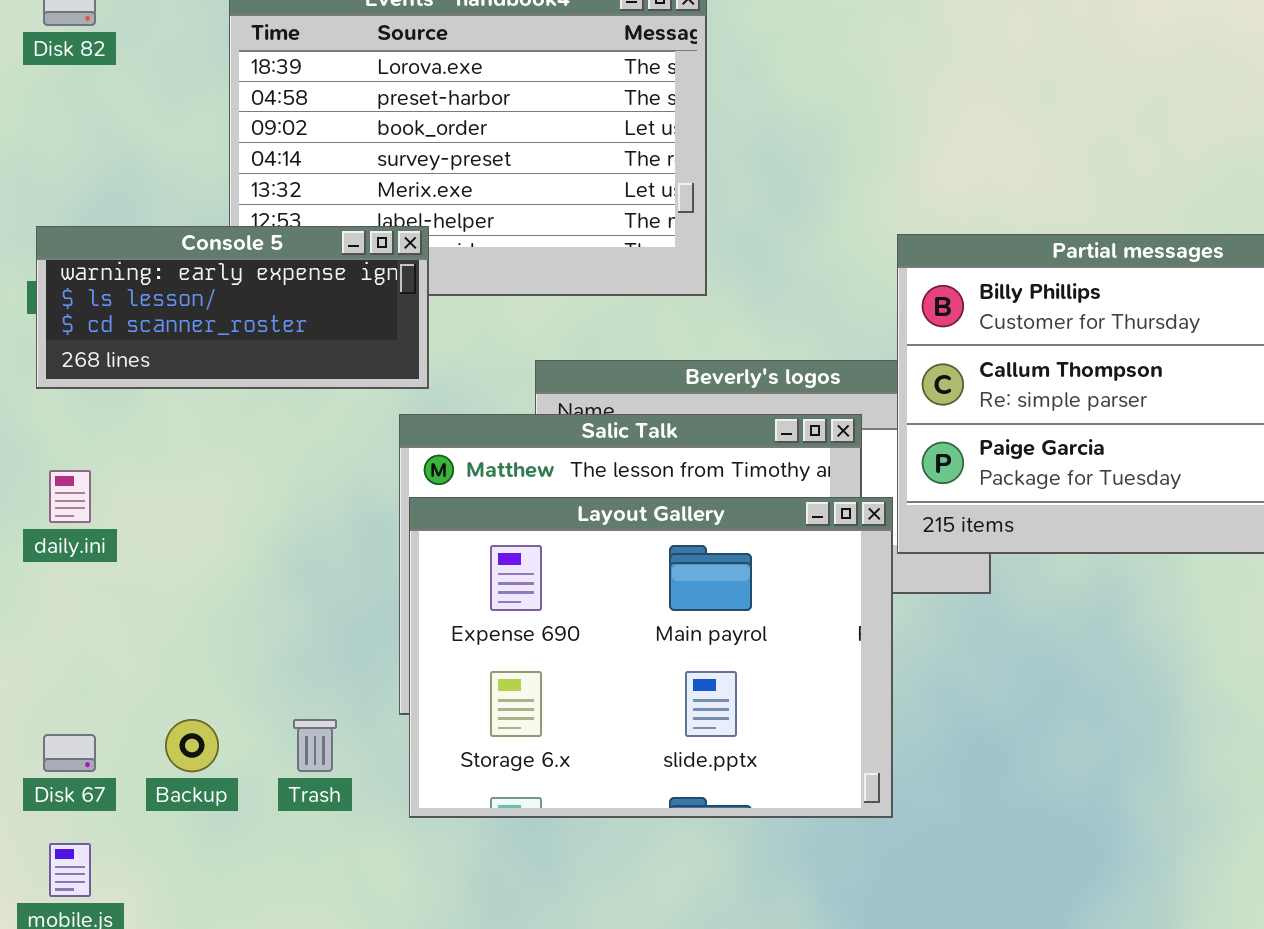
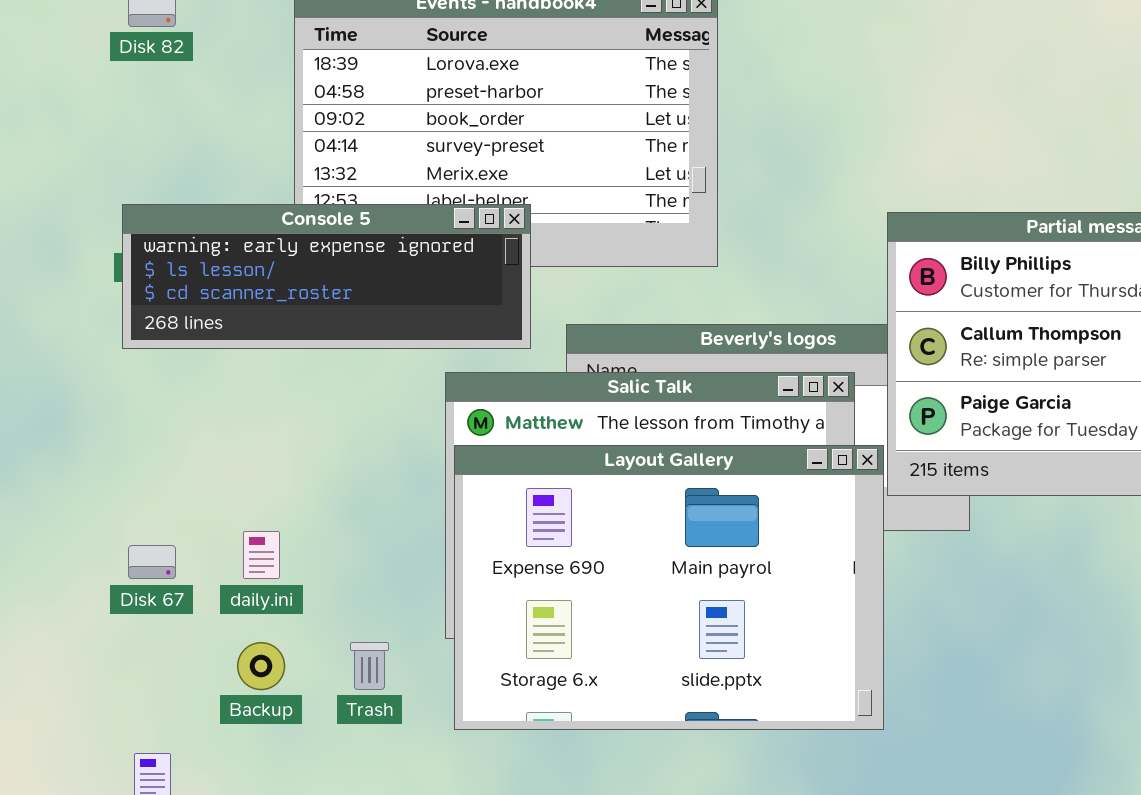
Console 5: [36,226,429,389] -> [122,204,531,349], resized
daily.ini: [49,470,91,523] -> [243,531,280,579], moved
Disk 67: [43,734,96,772] -> [128,545,176,579], moved

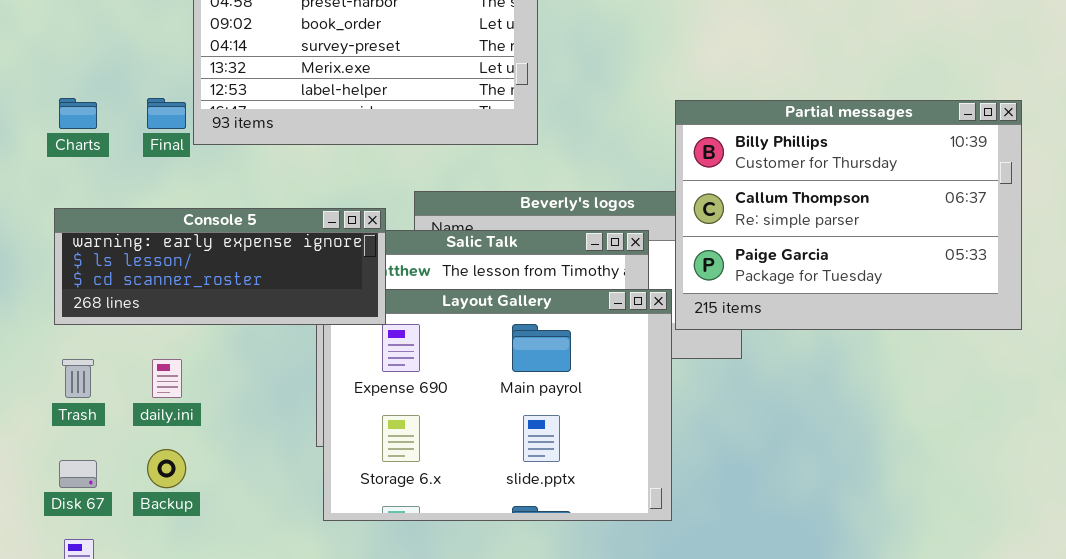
Console 5: [122,204,531,349] -> [54,208,386,325], moved
Disk 67: [128,545,176,579] -> [59,460,97,488], moved
Trash: [350,642,389,690] -> [62,359,94,398], moved

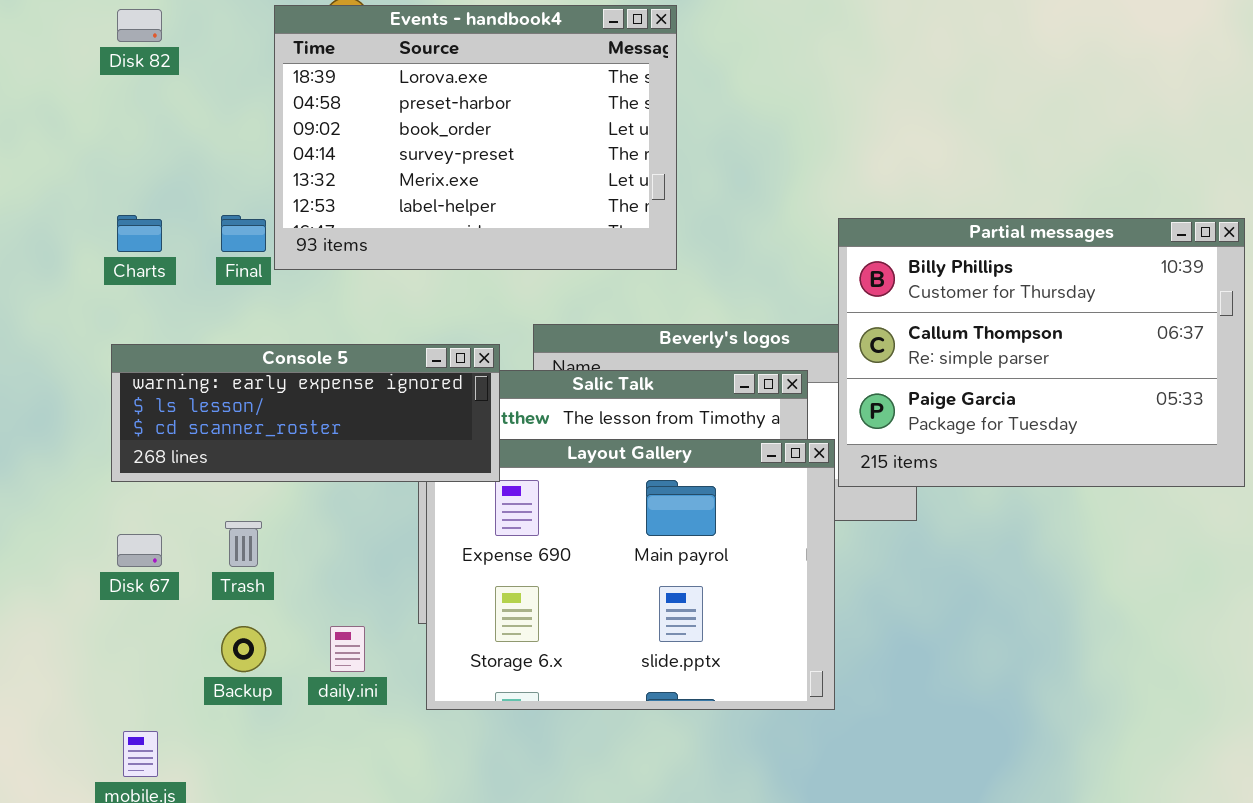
Trash: [62,359,94,398] -> [225,521,262,567], moved
daily.ini: [152,359,182,398] -> [330,626,365,672], moved
Disk 67: [59,460,97,488] -> [117,534,162,567], moved

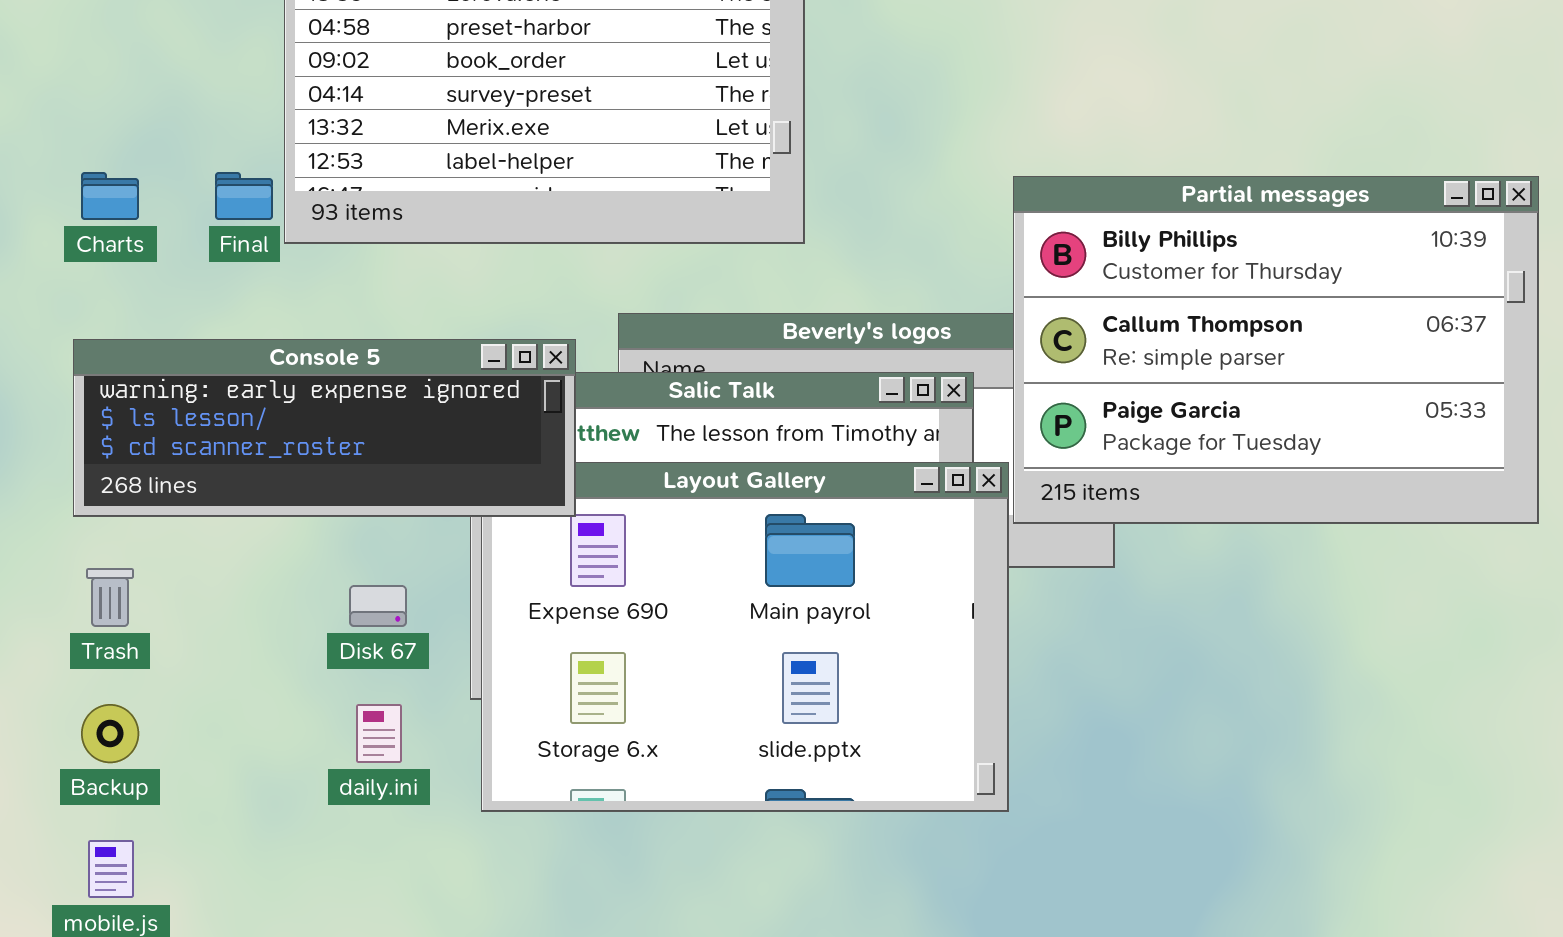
Trash: [225,521,262,567] -> [86,568,134,627], moved
Disk 67: [117,534,162,567] -> [349,585,407,627], moved
Backup: [221,626,266,672] -> [81,704,139,763], moved

